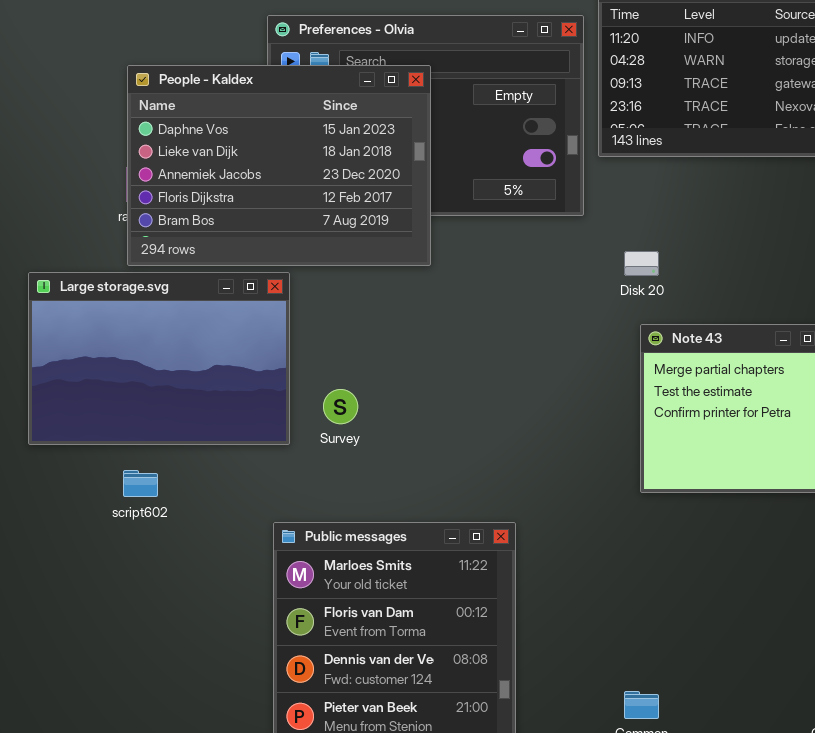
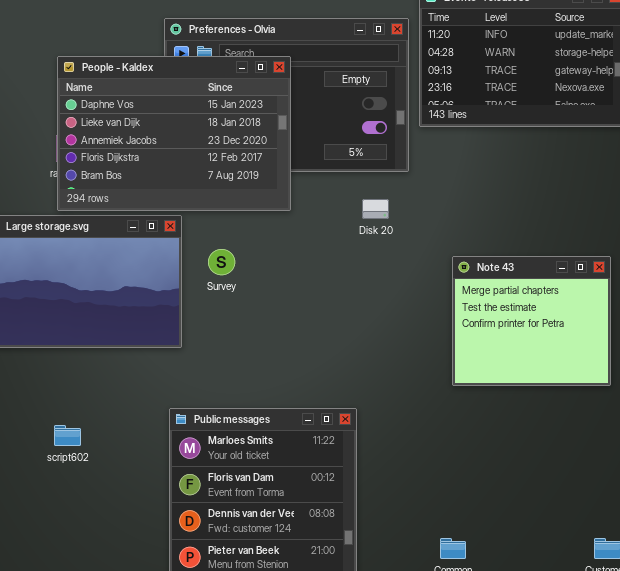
Disk 20: [624,251,659,276] -> [362,199,389,219], moved
Survey: [323,389,358,424] -> [208,249,235,275], moved
script602: [123,470,158,497] -> [54,425,81,446], moved

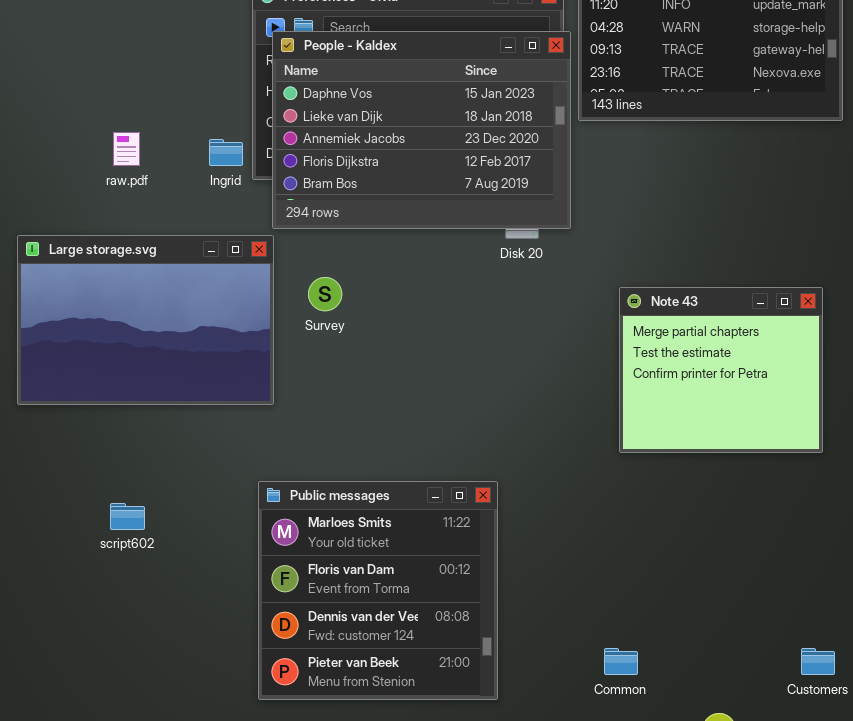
People - Kaldex: [57,56,291,211] -> [272,31,571,229], moved

